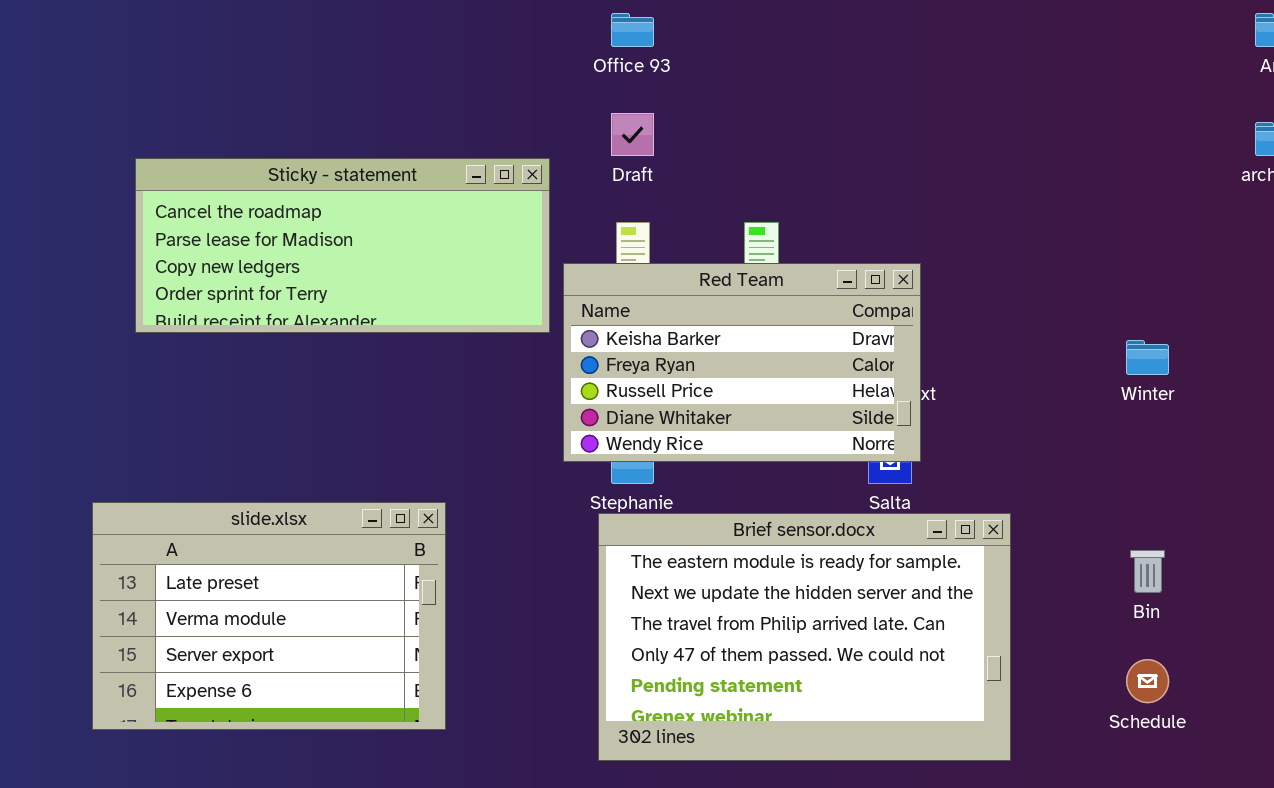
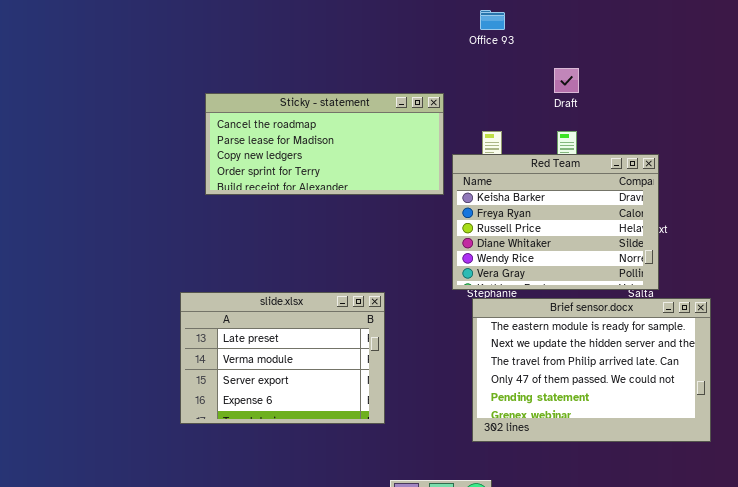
Draft: [611,113,654,156] -> [554,68,579,93], moved
Red Team: [563,263,921,462] -> [452,154,659,290], resized

